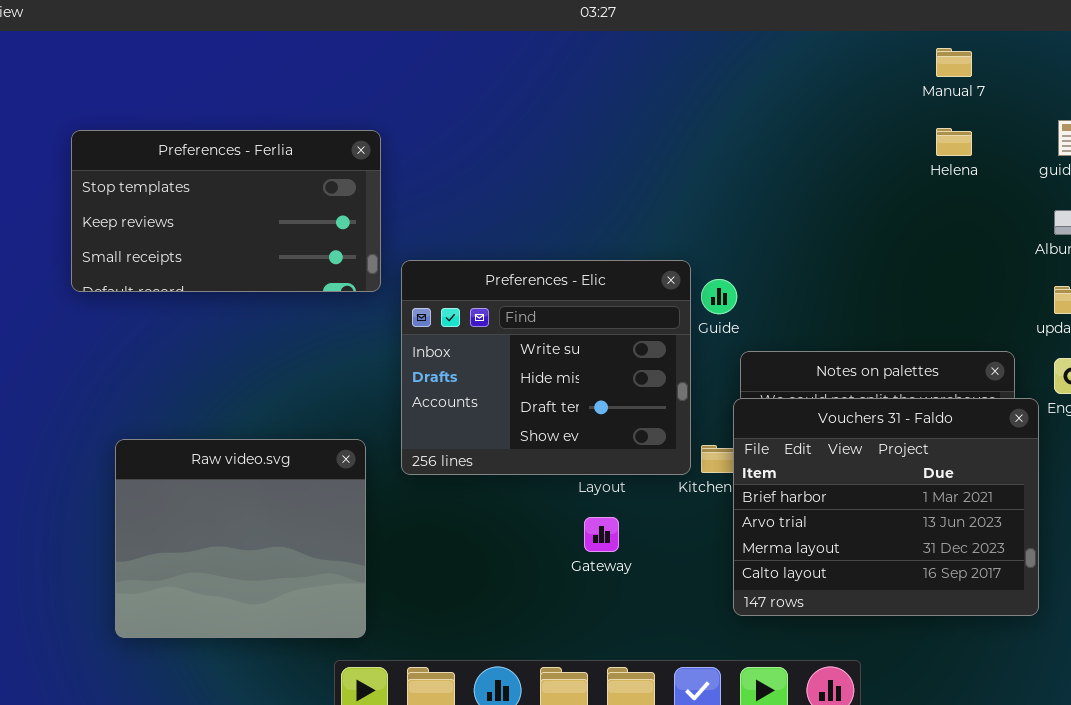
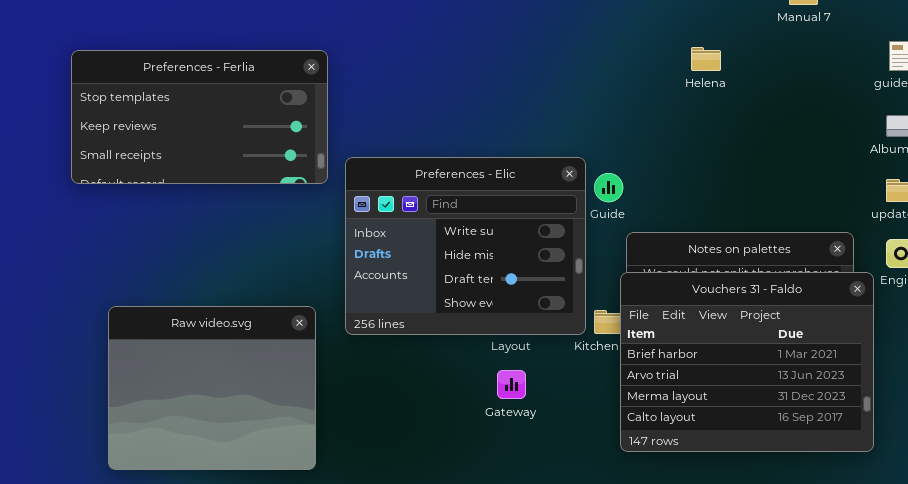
Helena: [936,128,972,156] -> [691,47,721,71], moved

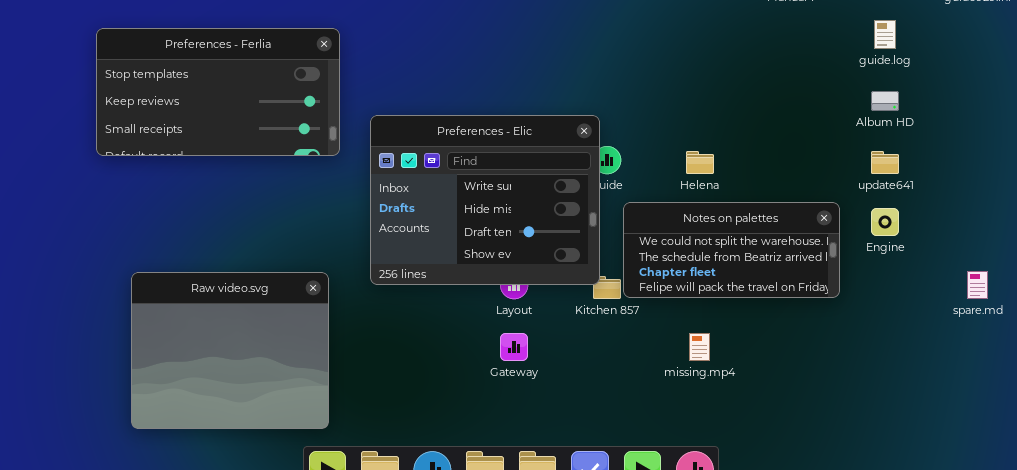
Helena: [691,47,721,71] -> [686,151,714,174], moved
Preferences - Elic: [345,157,586,335] -> [370,115,600,285], moved
Vouchers 31 - Faldo: [620,272,874,452] -> none, closed

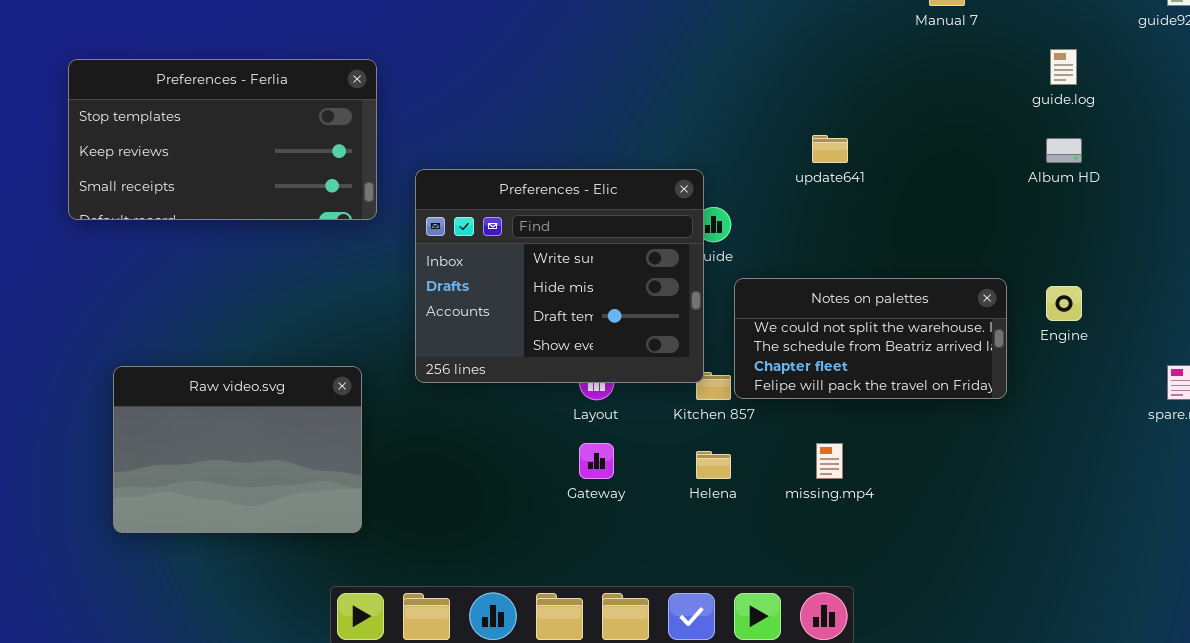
Helena: [686,151,714,174] -> [696,451,731,479], moved
update641: [871,151,899,174] -> [812,135,848,163], moved
Raw video.svg: [131,272,329,429] -> [113,366,362,533], resized

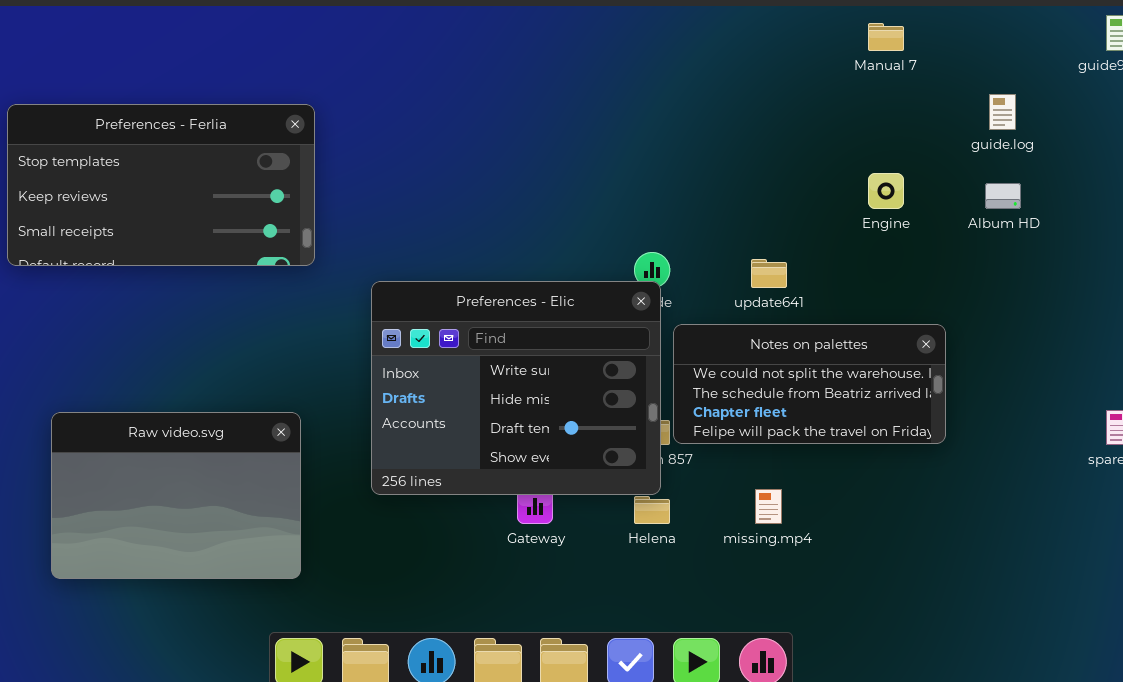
update641: [812,135,848,163] -> [751,259,787,288], moved
Preferences - Elic: [415,169,704,383] -> [371,281,661,495], moved
Engine: [1046,286,1082,321] -> [868,173,904,209], moved

